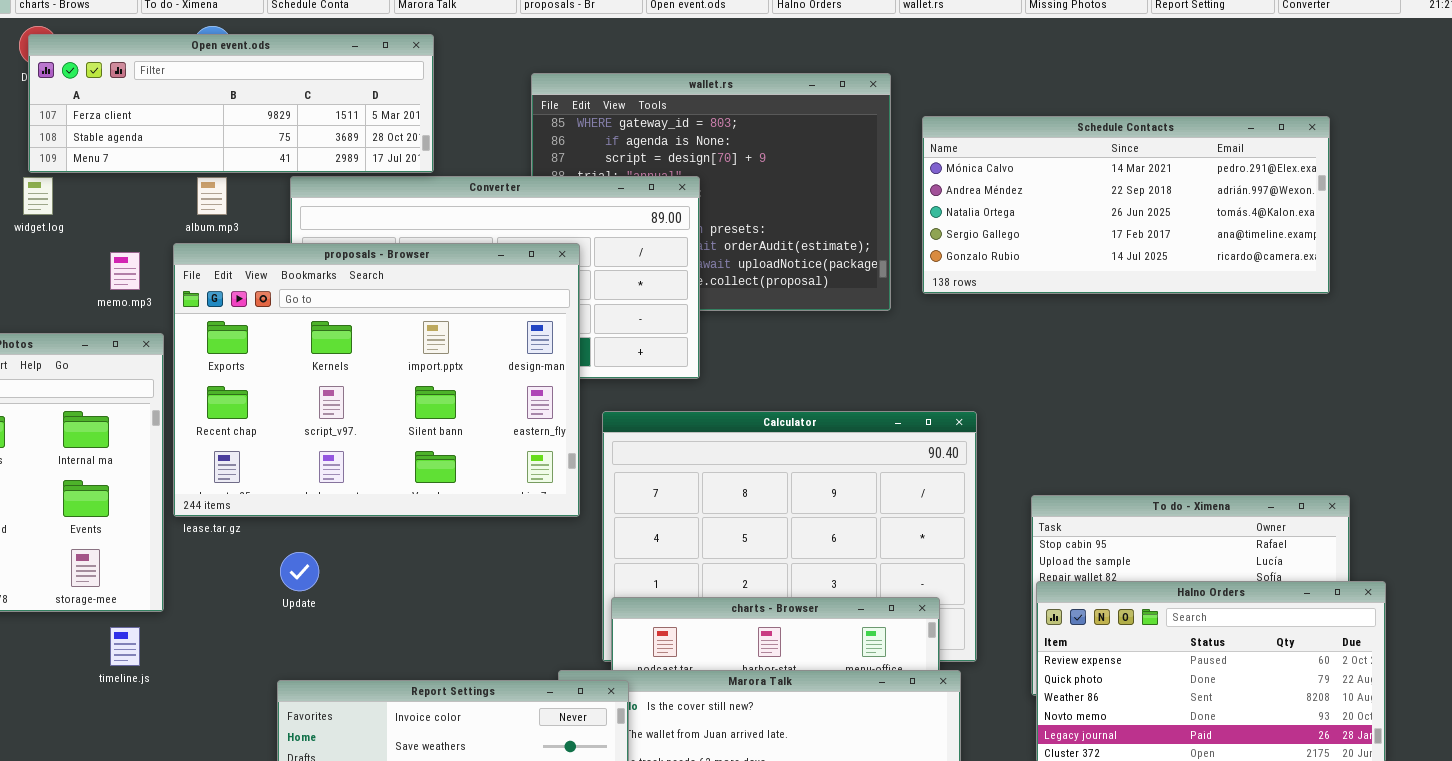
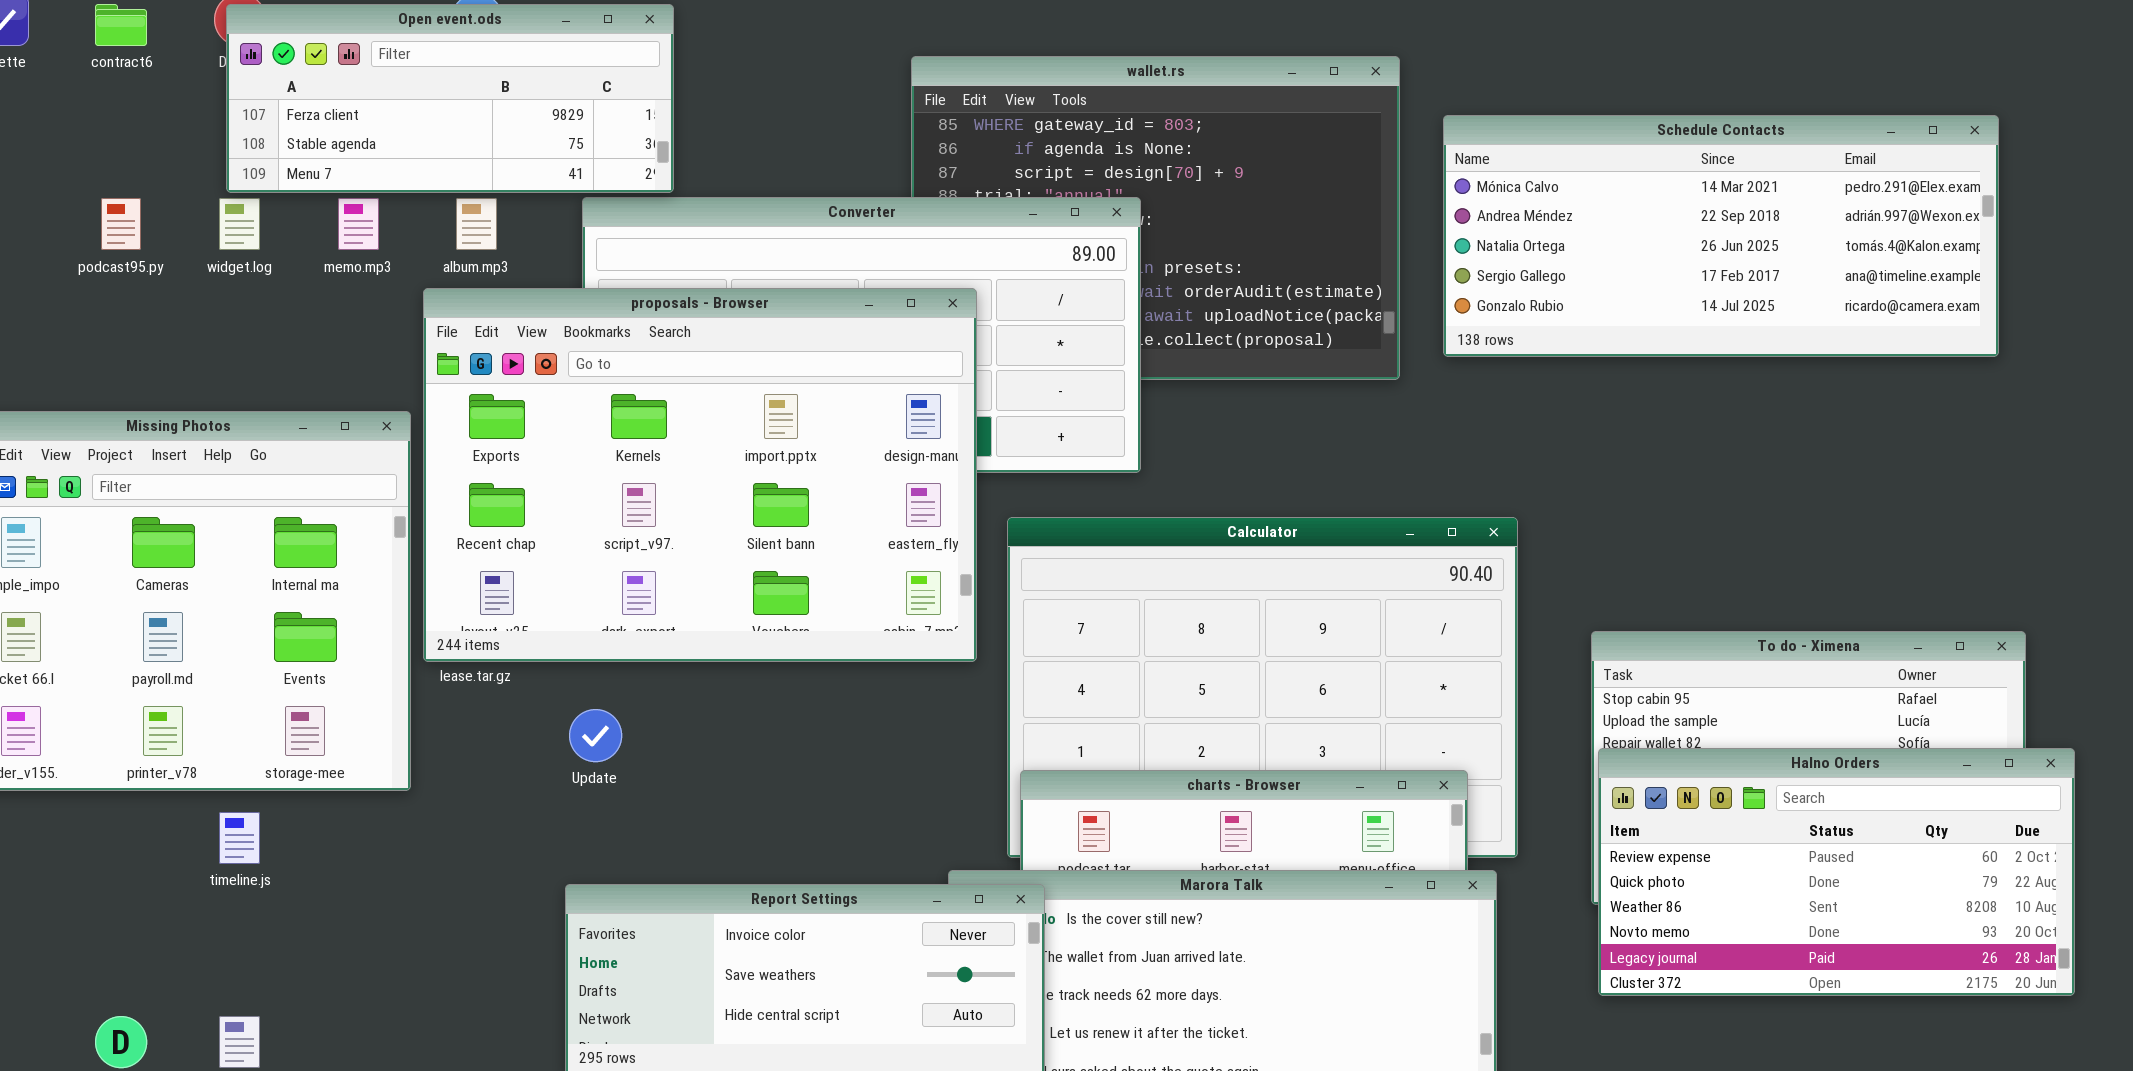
Open event.ods: [28,34,434,173] -> [226,4,674,193], resized
memo.mp3: [110,252,140,290] -> [338,198,379,250], moved
timeline.js: [110,627,140,666] -> [219,812,260,864], moved

